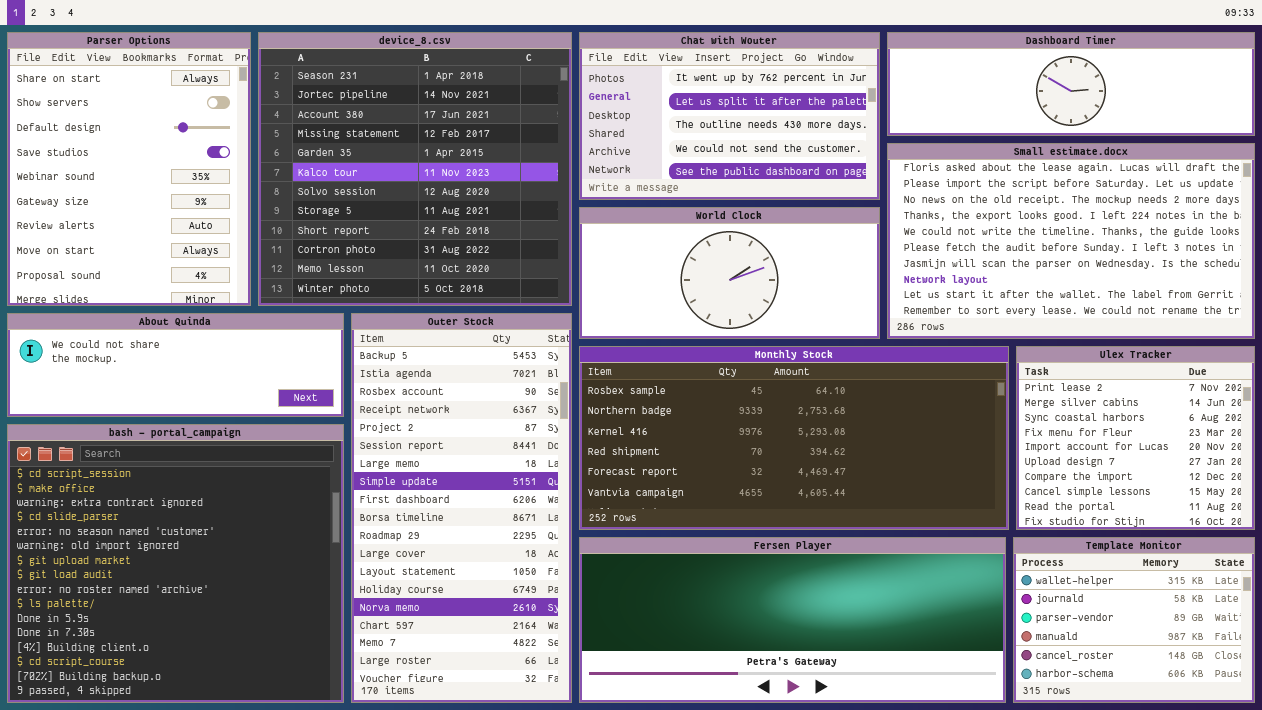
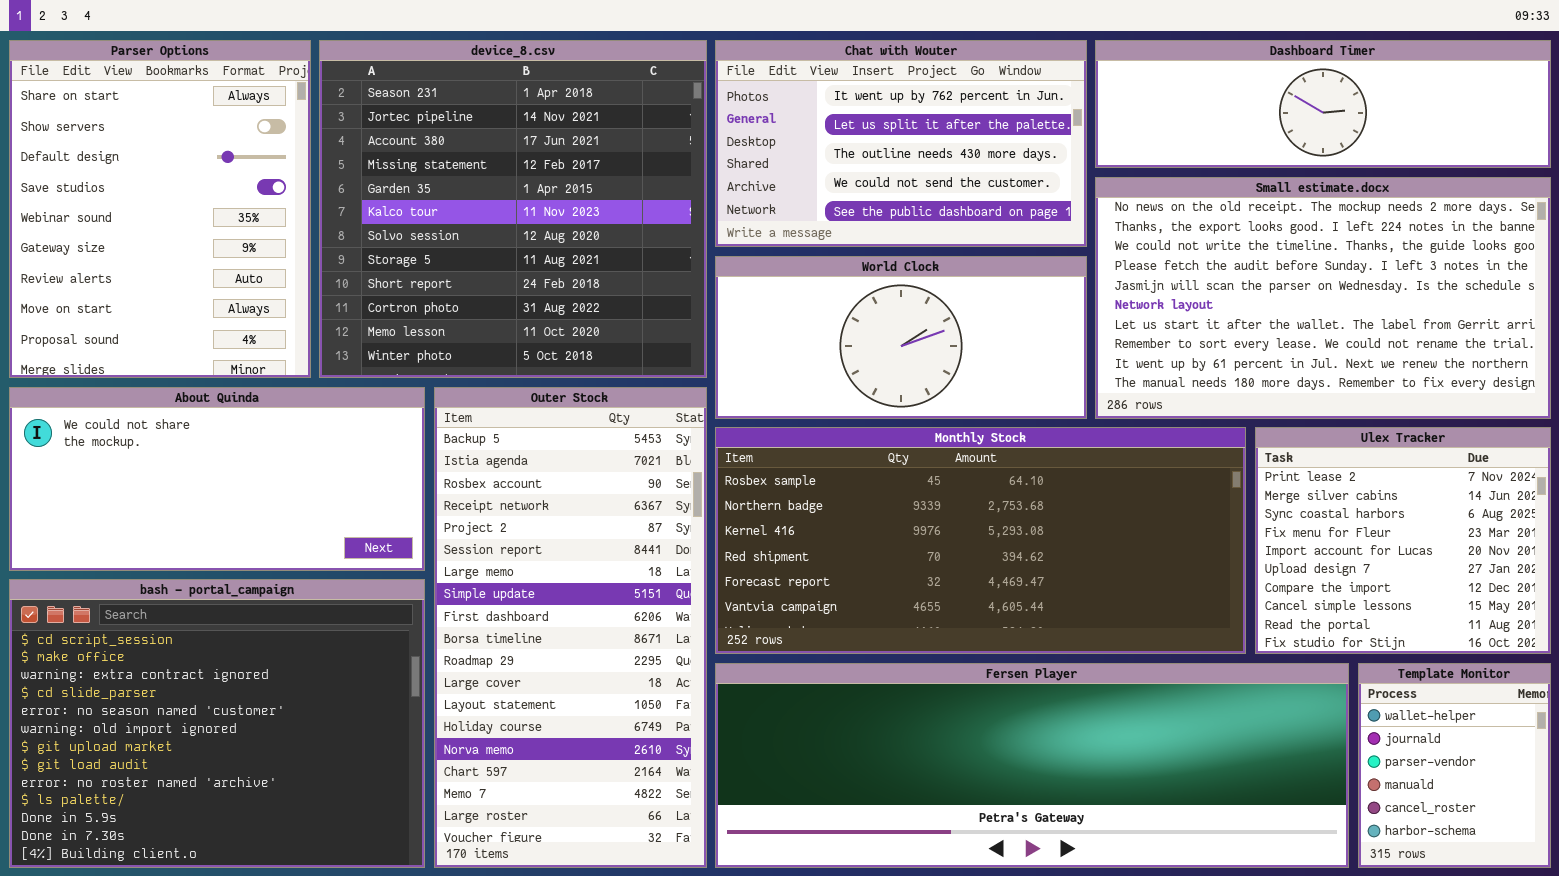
Small estimate.docx: [887,143,1255,339] -> [1095,177,1551,419], scrolled down 2 rows
About Quinda: [7,313,344,417] -> [9,387,425,571], resized
bash - portal_campaign: [7,424,344,703] -> [9,579,425,868], resized
Fersen Player: [579,537,1006,703] -> [715,663,1349,868], resized
Template Monitor: [1013,537,1255,703] -> [1358,663,1551,868], resized

